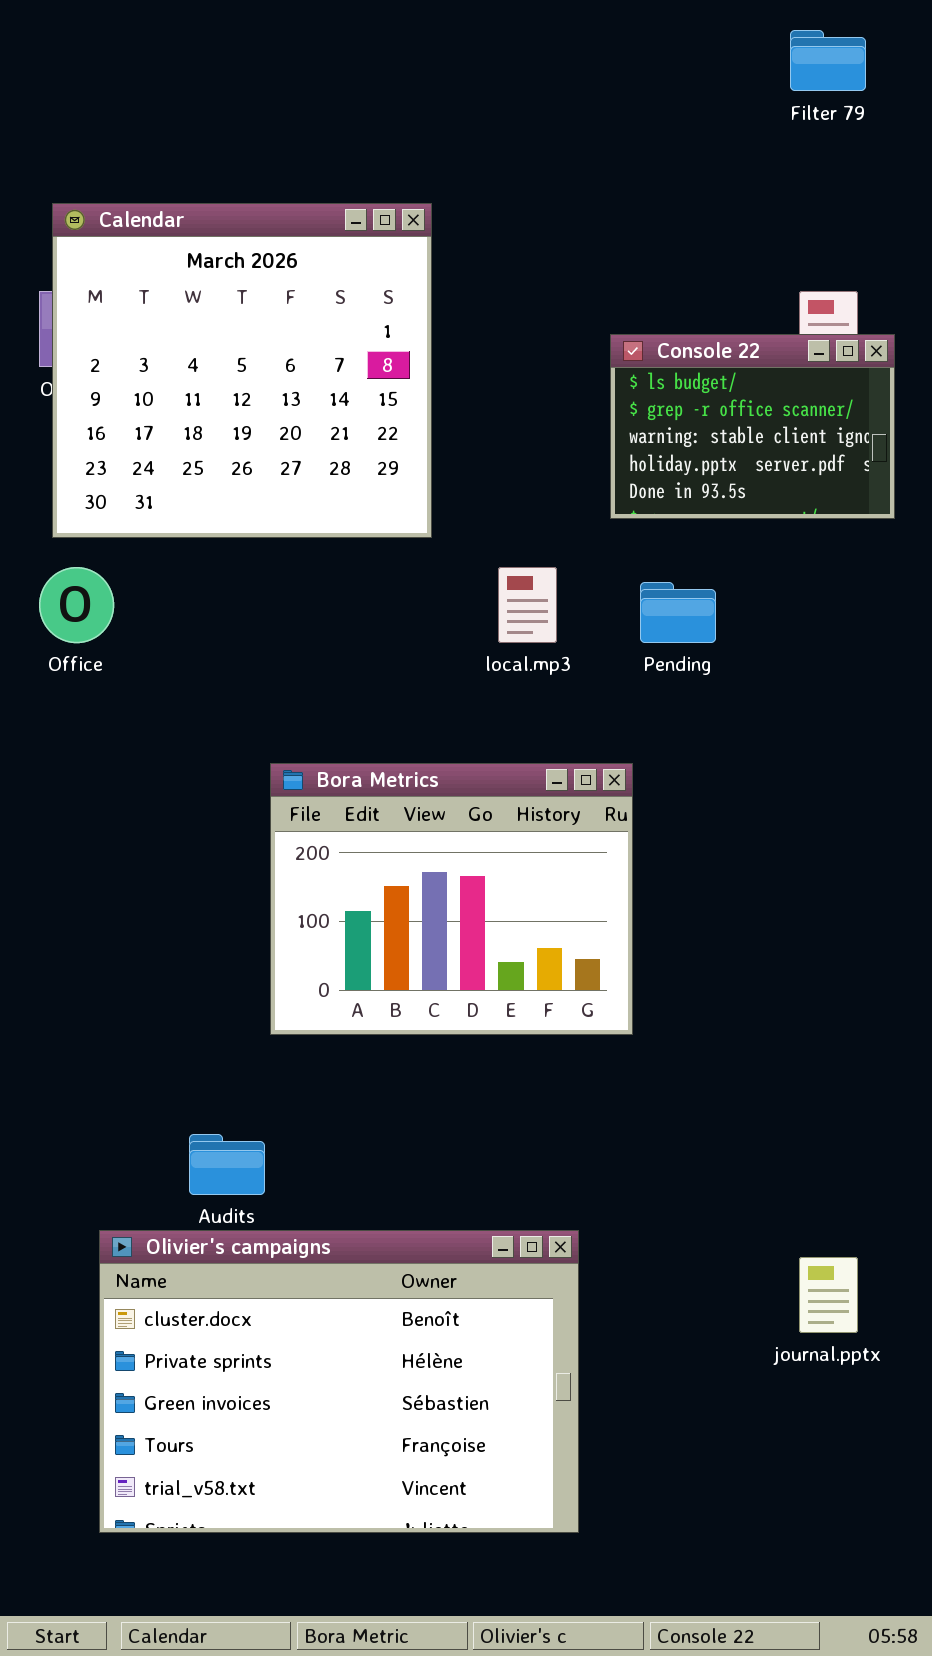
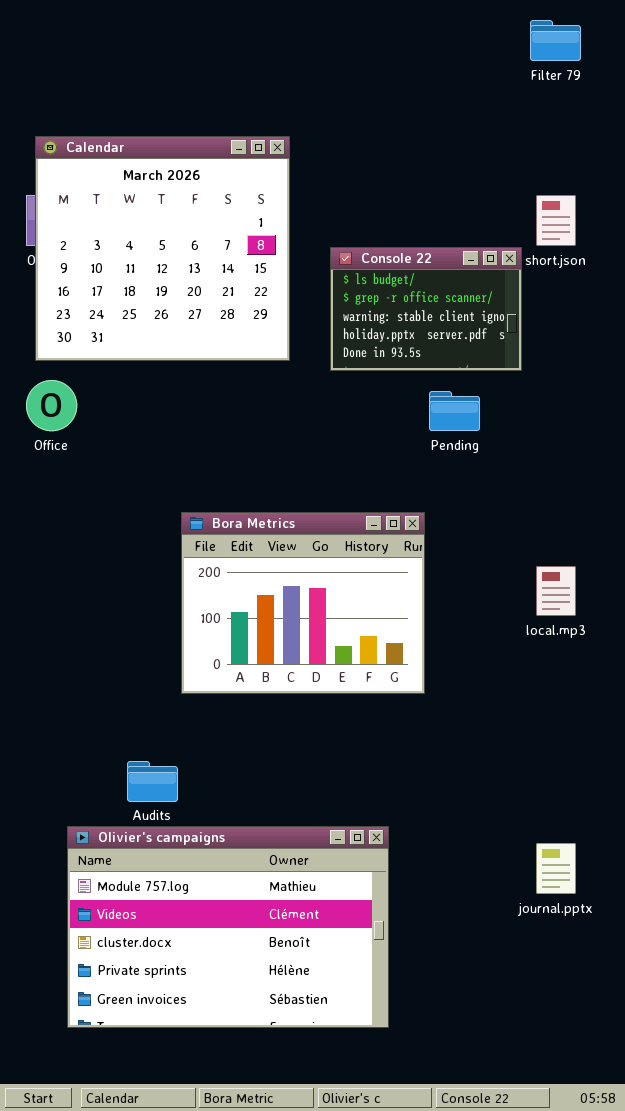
Console 22: [610,334,895,519] -> [330,247,522,371], moved
local.mp3: [498,567,557,643] -> [536,566,576,616], moved
Olivier's campaigns: [99,1230,579,1533] -> [67,826,389,1028], scrolled up 2 rows

